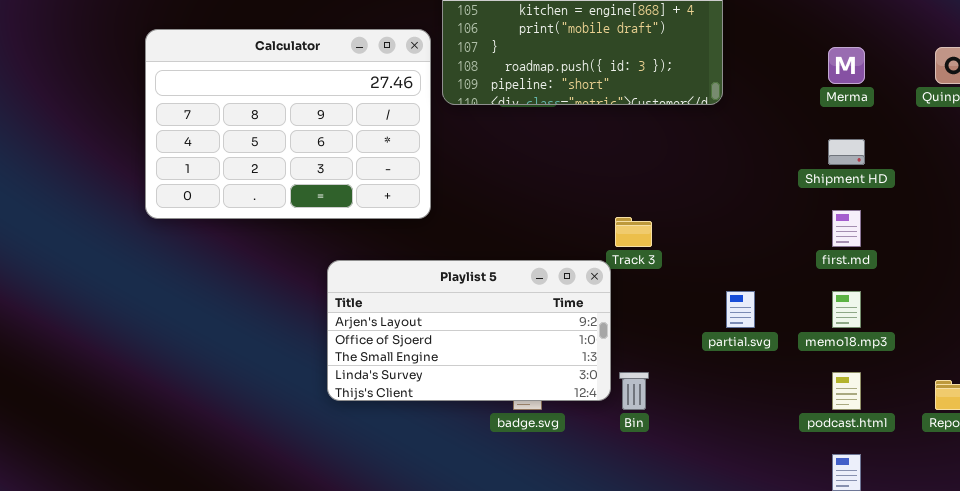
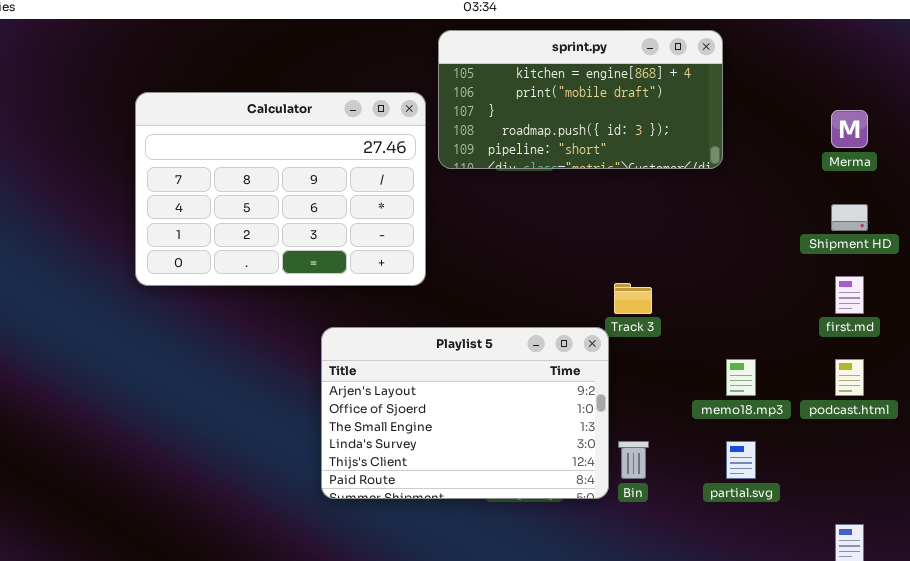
Playlist 5: [327,260,611,401] -> [321,327,609,499], resized
partial.svg: [726,291,755,328] -> [726,441,756,479], moved
memo18.mp3: [832,291,861,328] -> [726,359,756,396], moved
podcast.html: [832,372,861,410] -> [835,359,864,396], moved

